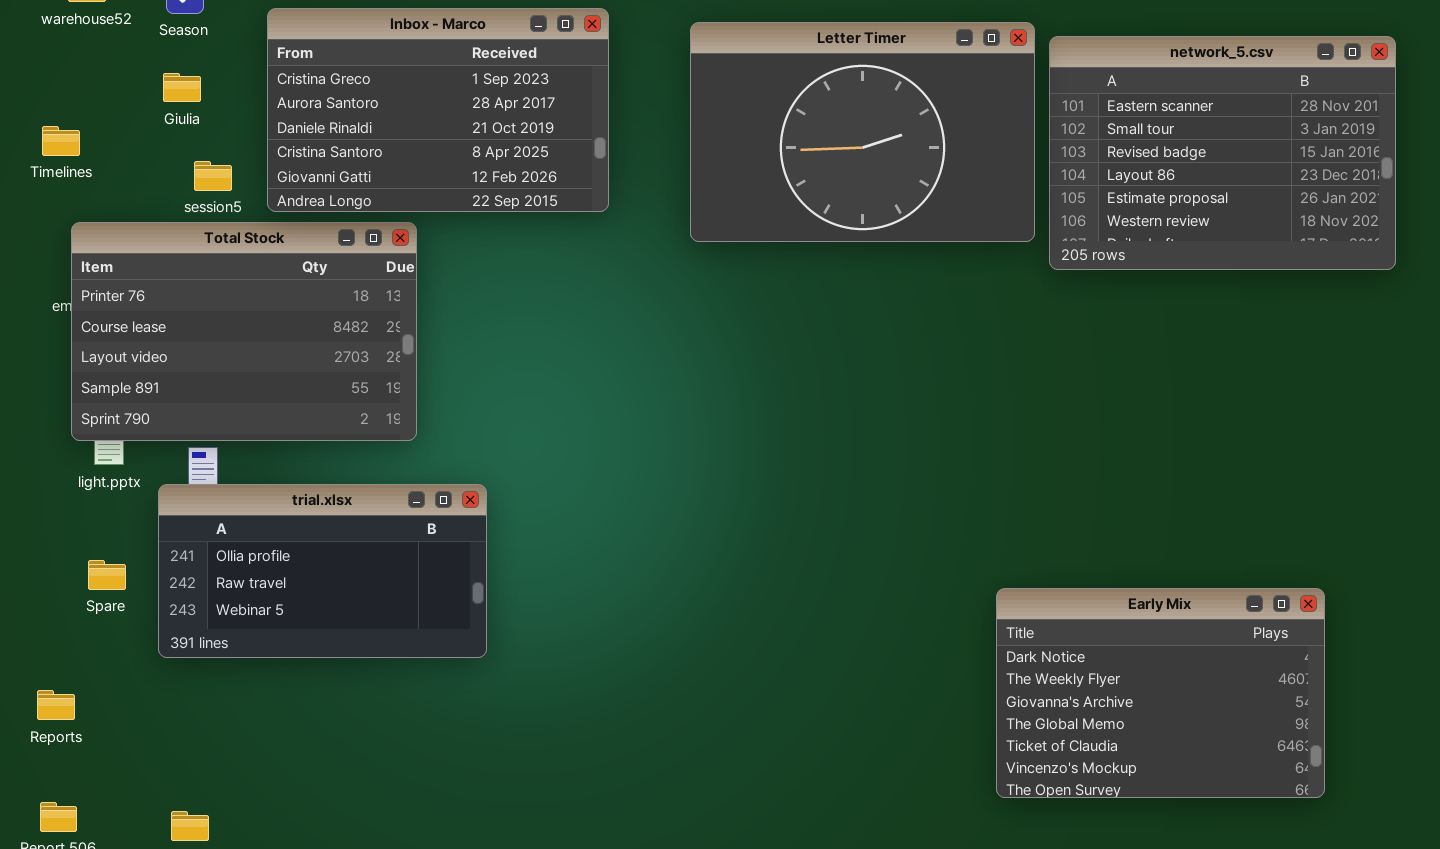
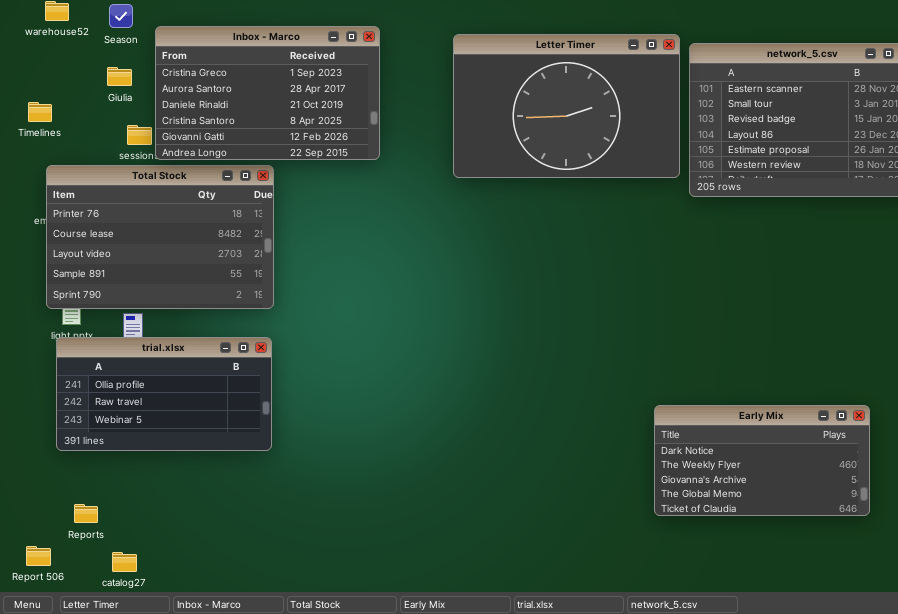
Inbox - Marco: [267,8,609,212] -> [155,26,380,160], moved
trial.xlsx: [158,484,487,658] -> [56,337,272,451], moved
Early Mix: [996,588,1325,798] -> [654,405,870,516], resized
Reports: [37,690,75,720] -> [74,504,98,523], moved

